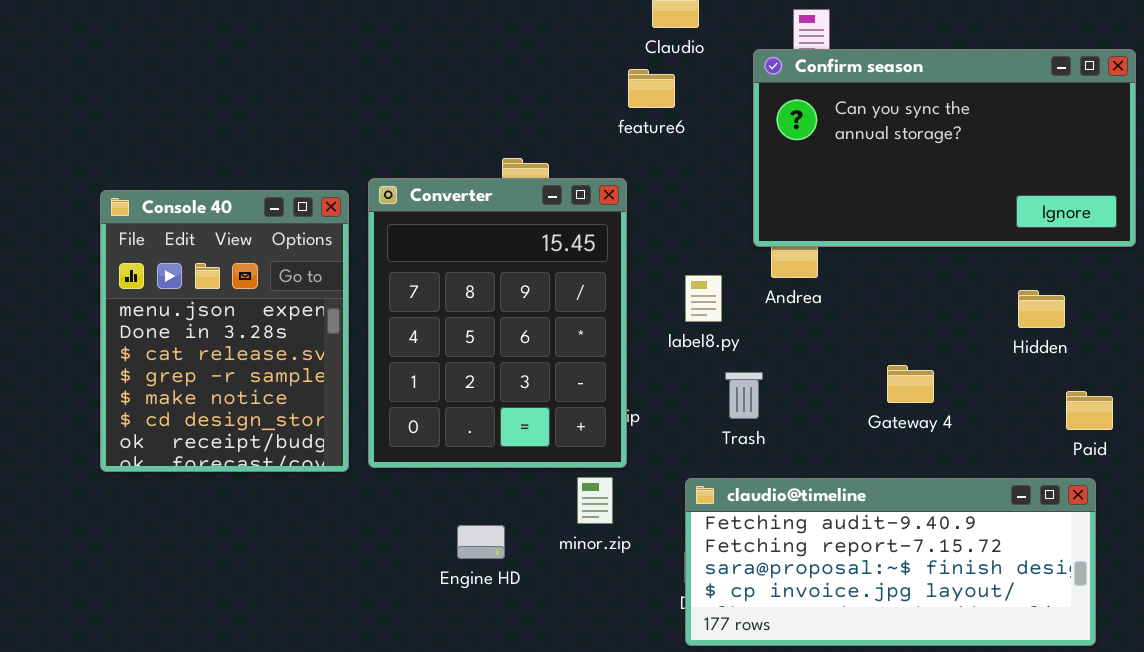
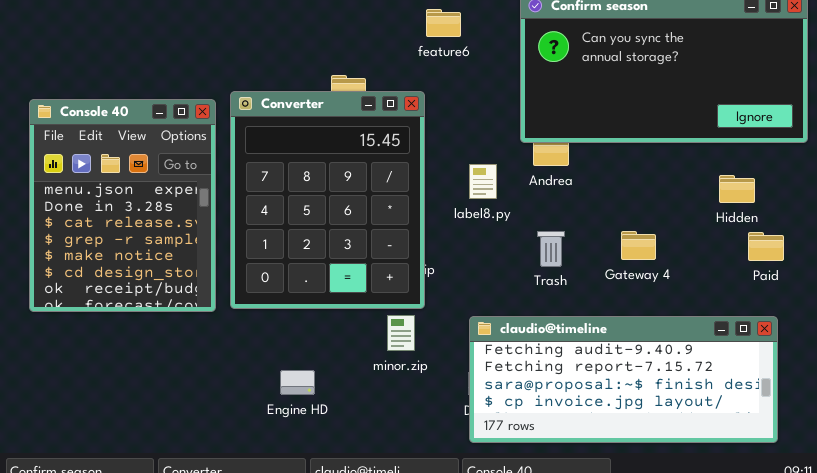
Trash: [725,372,763,419] -> [537,231,565,267], moved
Paid: [1066,391,1113,430] -> [748,232,784,261], moved
Engine HD: [457,525,505,559] -> [280,370,315,395], moved

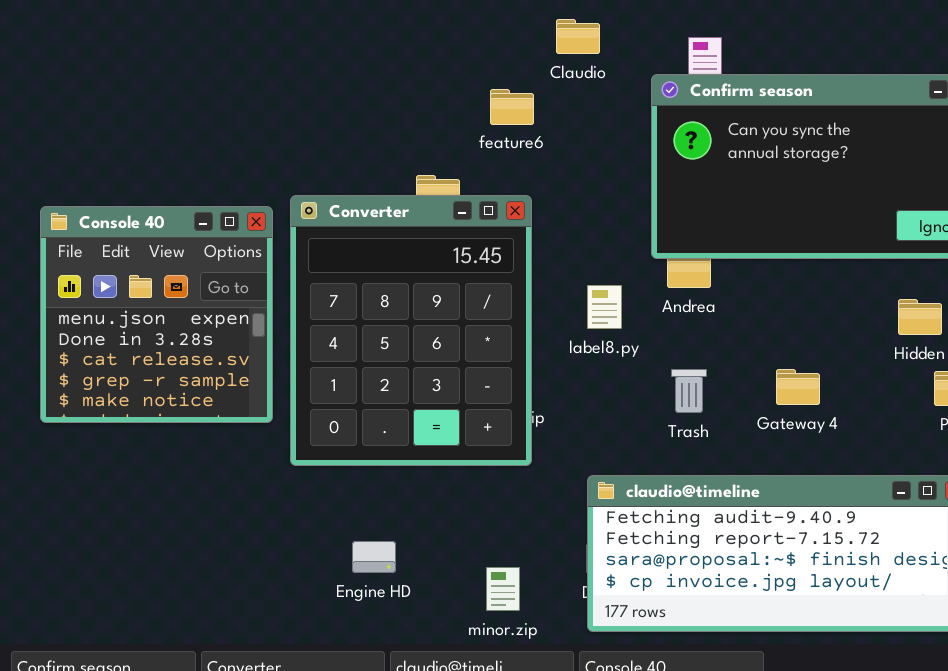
feature6: [426,9,461,37] -> [490,89,534,125], moved
Console 40: [29,99,216,312] -> [40,206,273,423], resized
minor.zip: [387,315,415,351] -> [486,567,520,611], moved

